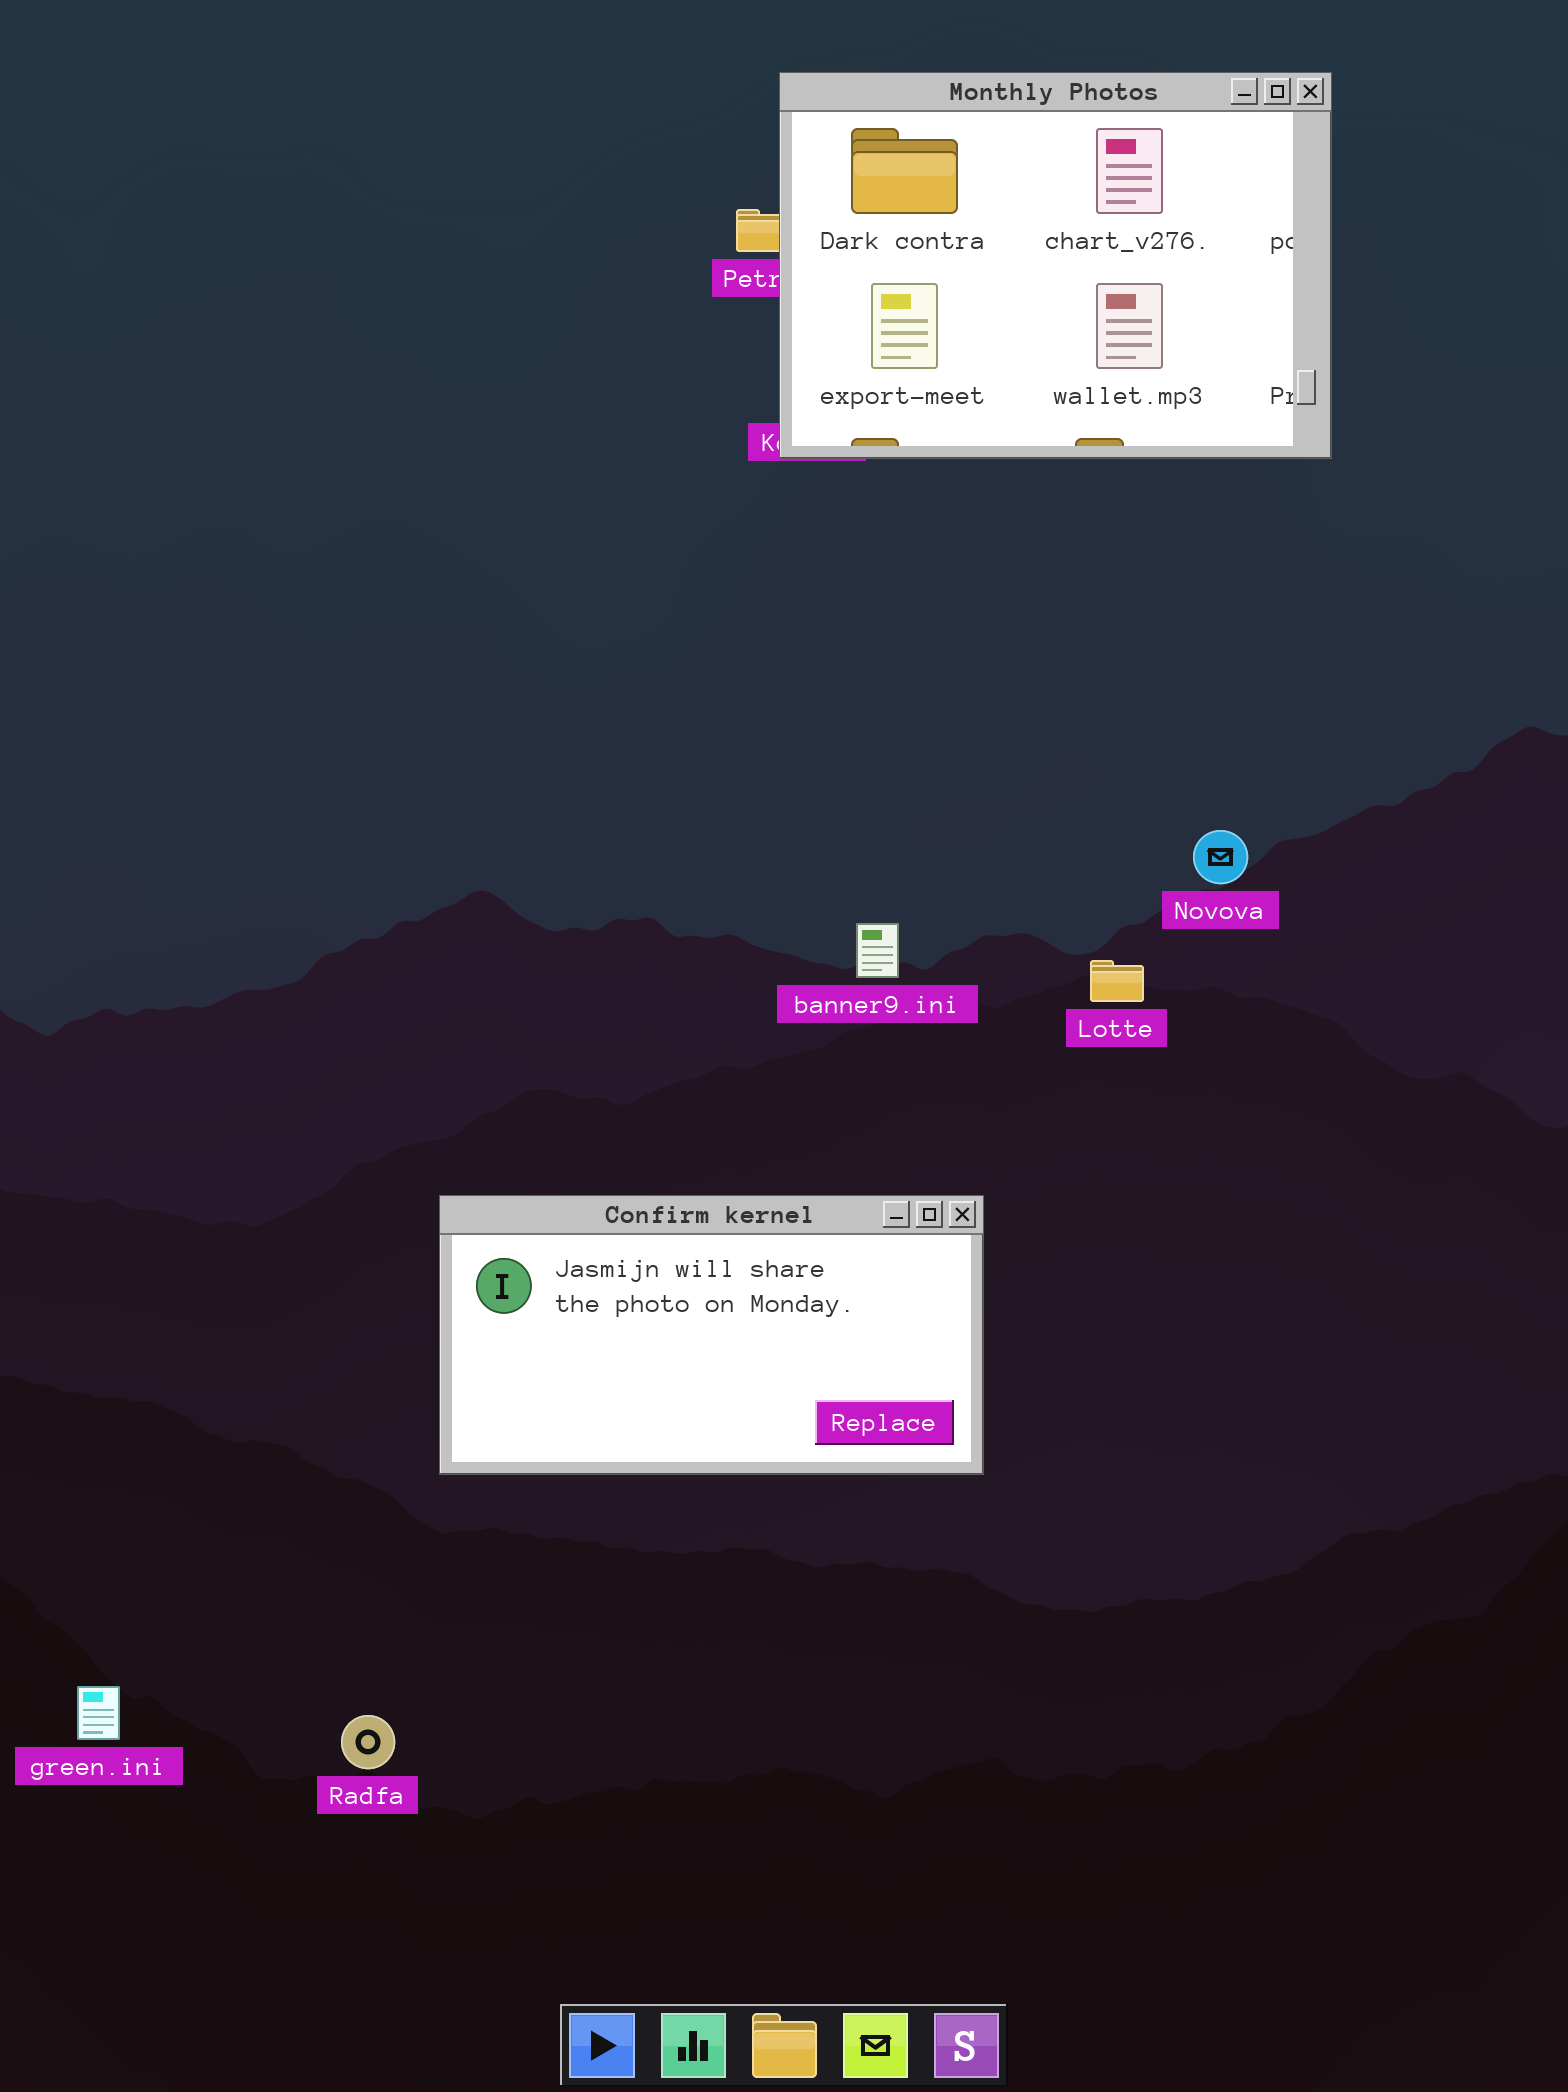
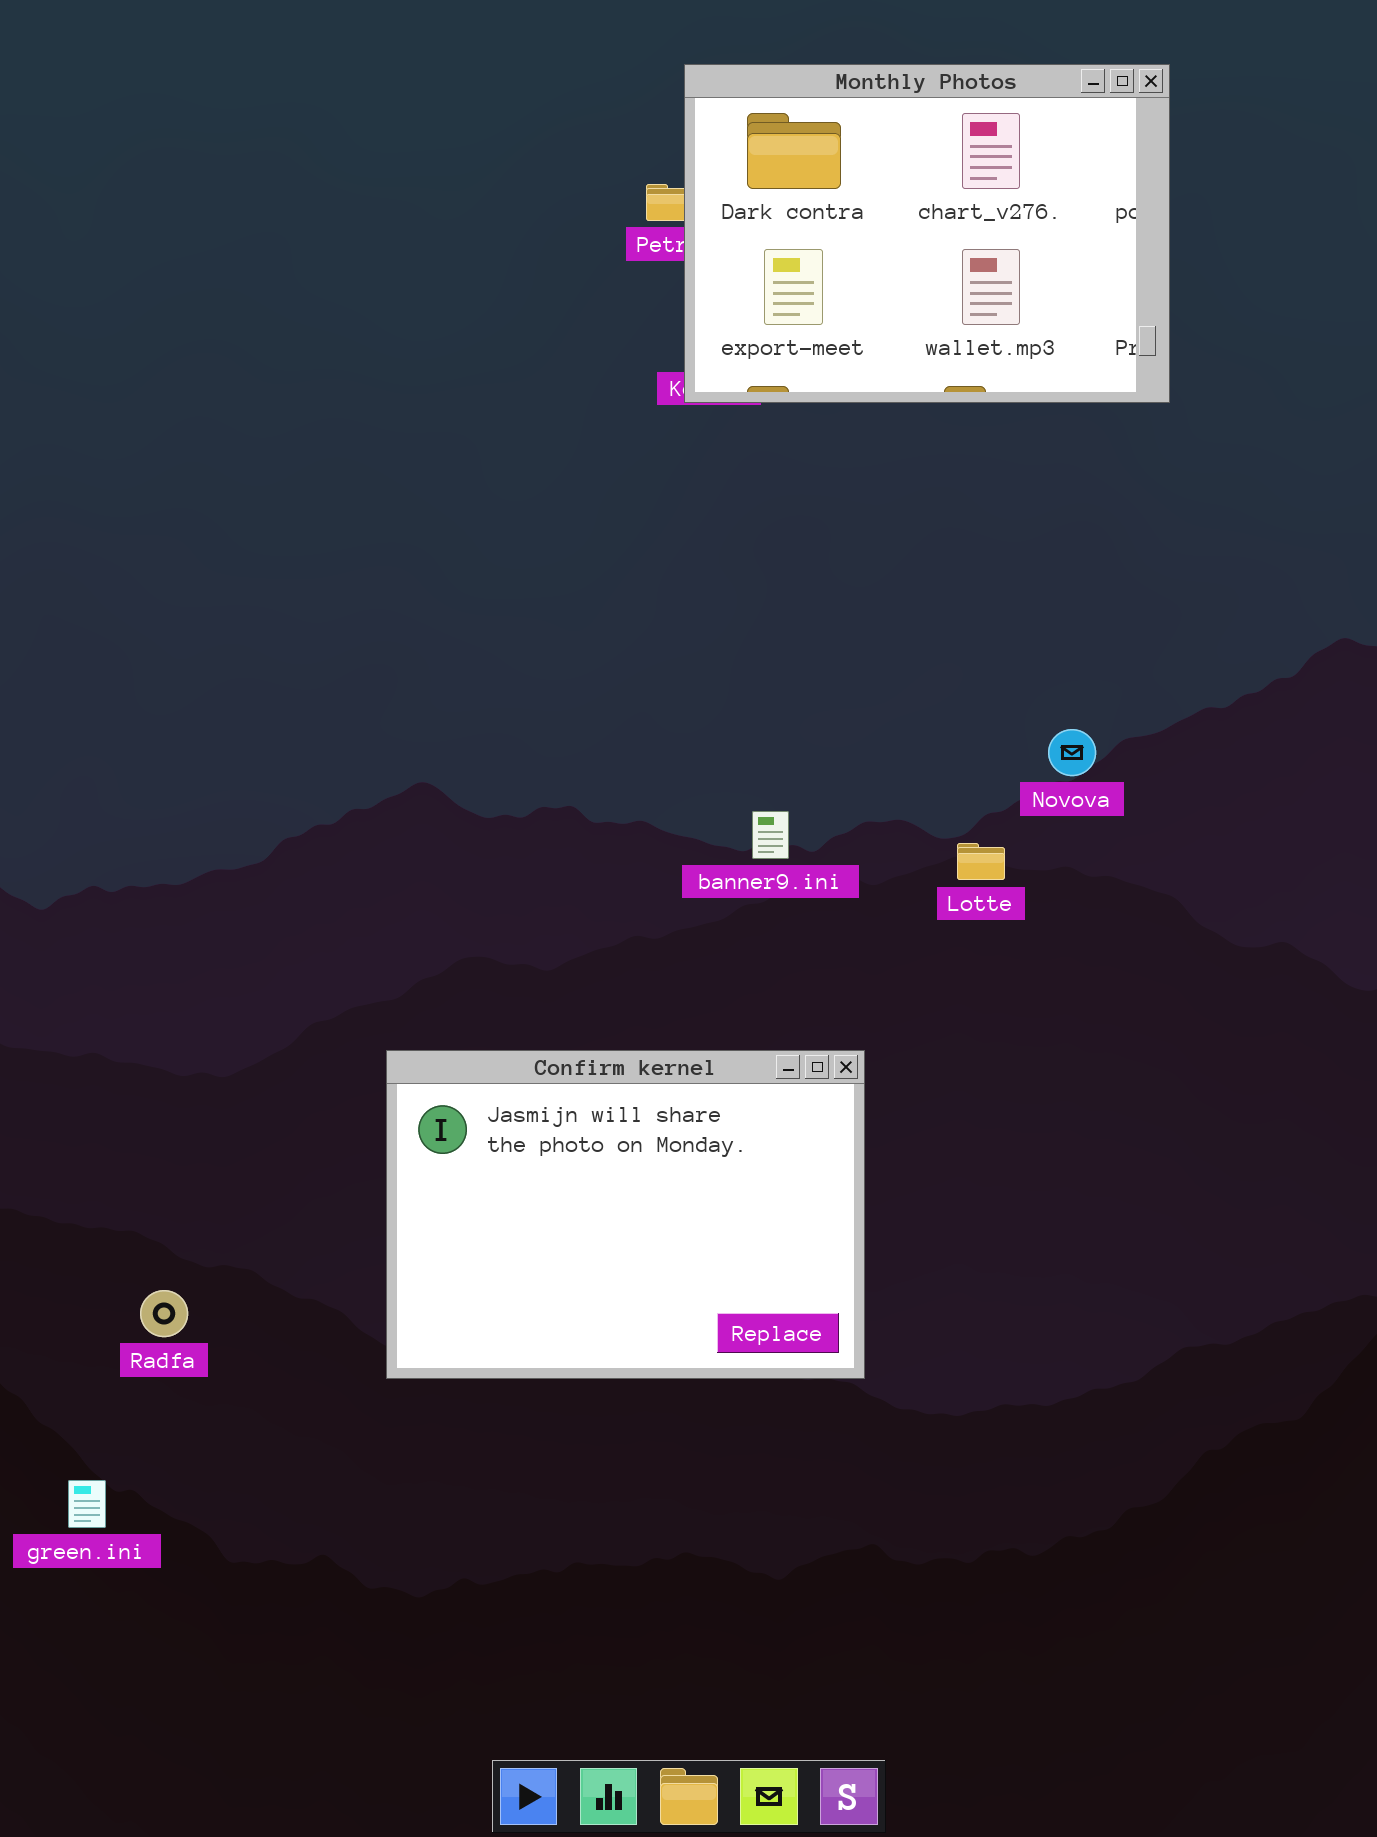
Confirm kernel: [439,1195,984,1475] -> [386,1050,865,1379], resized
Radfa: [341,1715,395,1769] -> [140,1290,188,1337], moved

